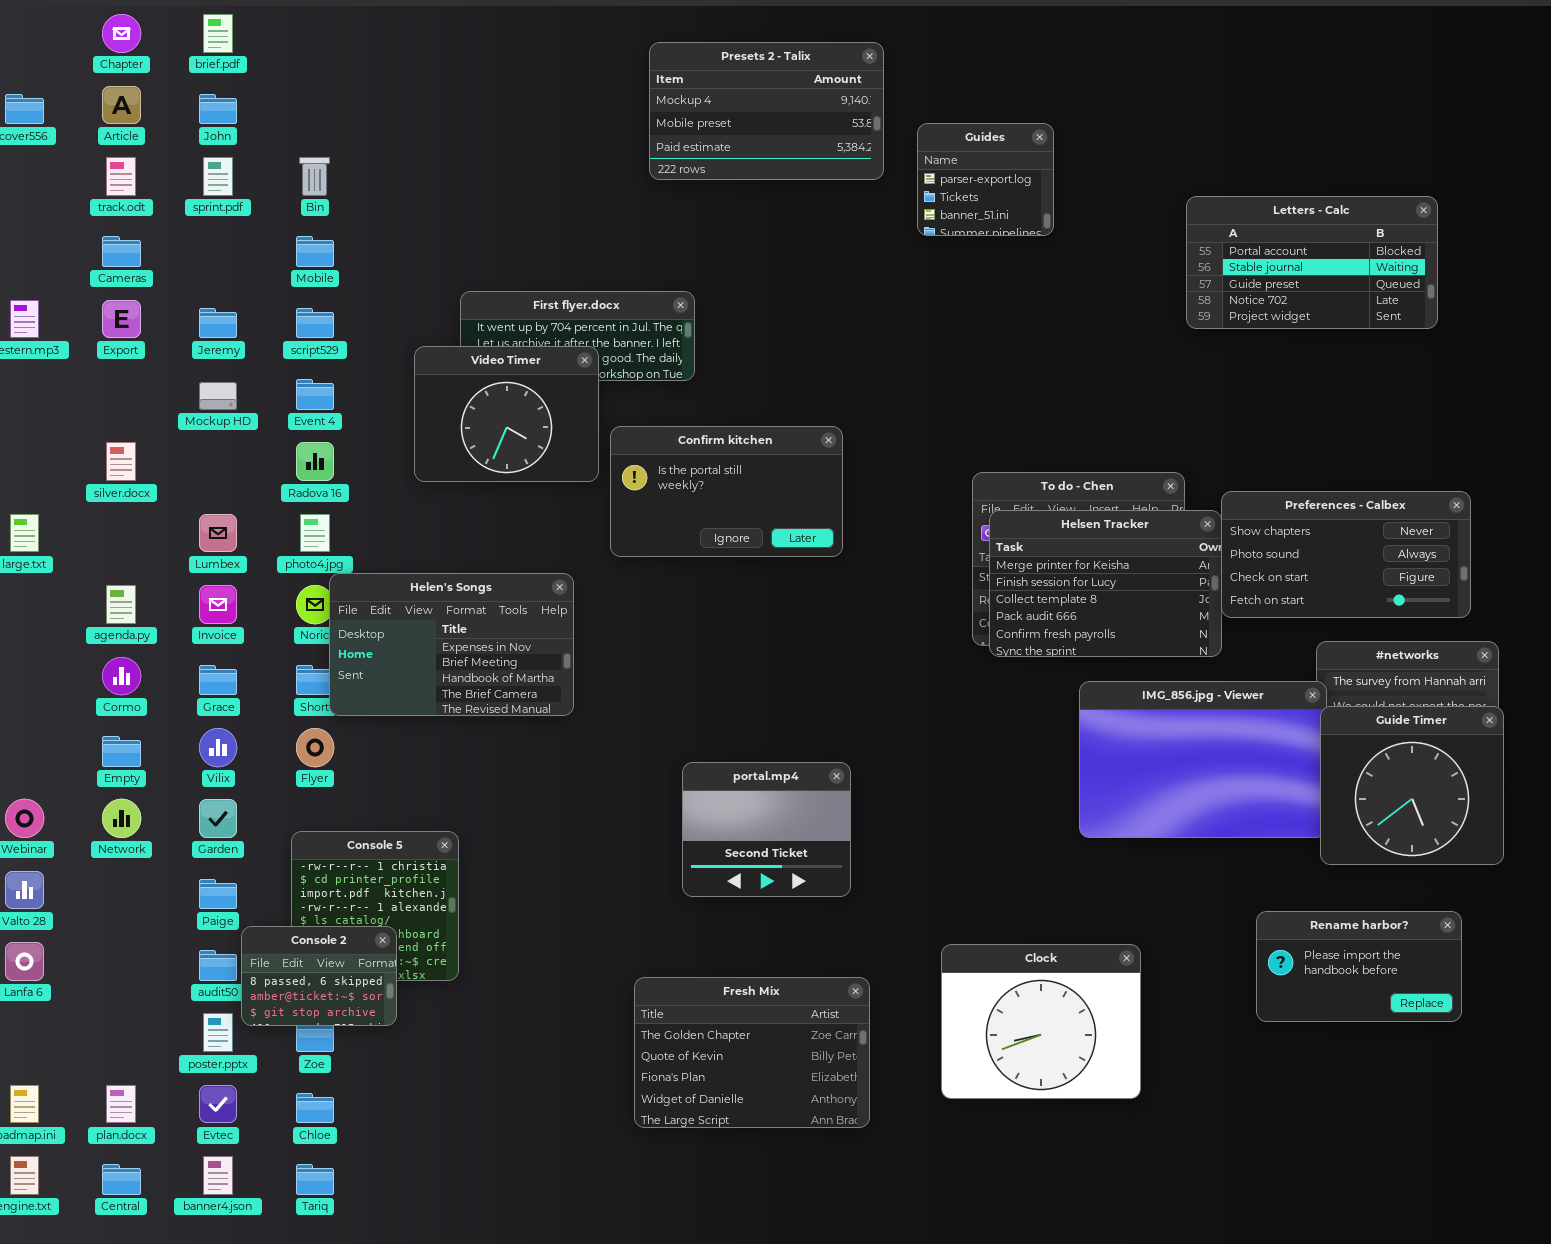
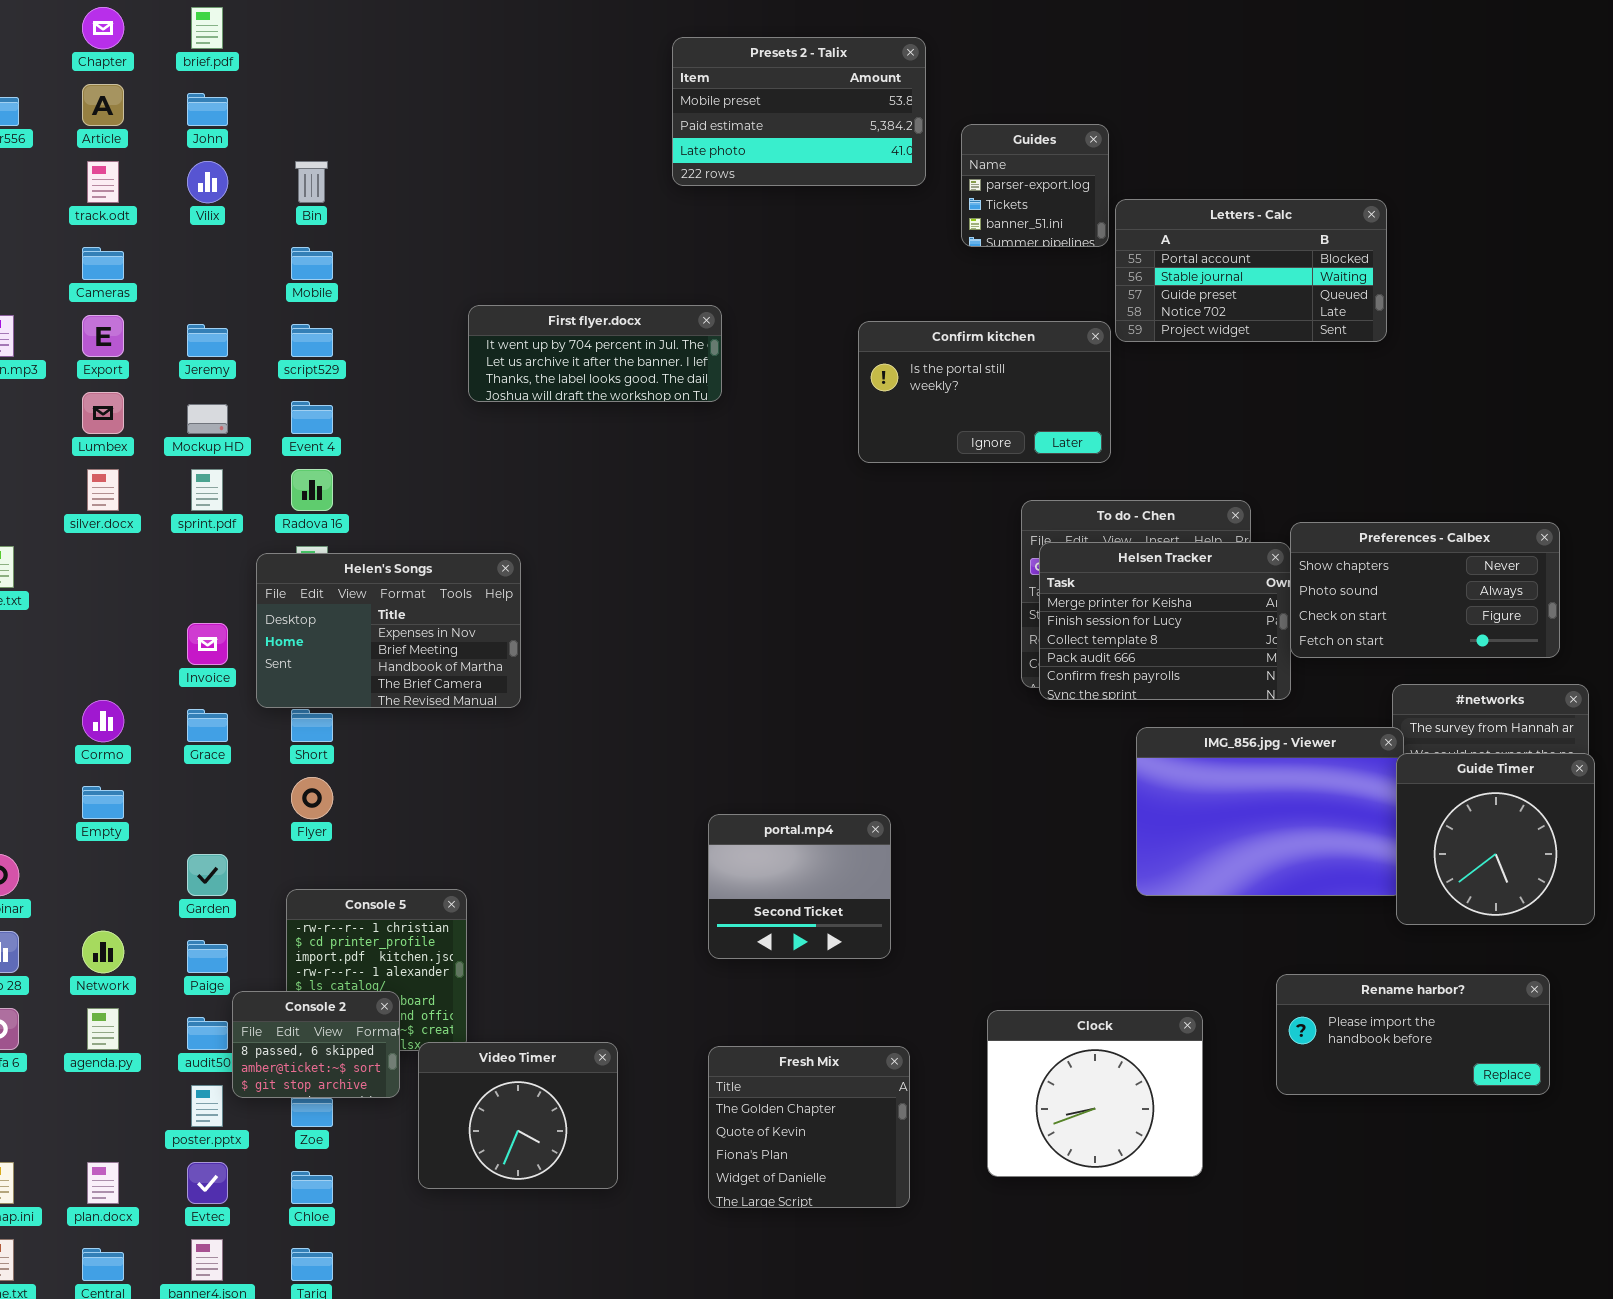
Presets 2 - Talix: [649,42,884,180] -> [672,37,926,186], scrolled down 1 row
sprint.pdf: [203,157,233,196] -> [191,469,223,511], moved
Letters - Calc: [1186,196,1438,329] -> [1115,199,1387,342], moved
Video Timer: [414,346,599,482] -> [418,1042,618,1189], moved
Confirm kitchen: [610,426,843,557] -> [858,321,1111,463], moved
Lumbex: [199,514,237,552] -> [82,392,124,434], moved
Helen's Songs: [329,573,574,716] -> [256,553,521,708], moved
agenda.py: [106,585,136,624] -> [87,1008,119,1050], moved
Vilix: [199,728,237,767] -> [187,161,228,203], moved
Network: [102,799,141,838] -> [82,931,124,973], moved
Rename harbor?: [1256,911,1462,1022] -> [1276,974,1550,1095], resized
Fresh Mix: [634,977,870,1128] -> [708,1046,910,1208], resized

